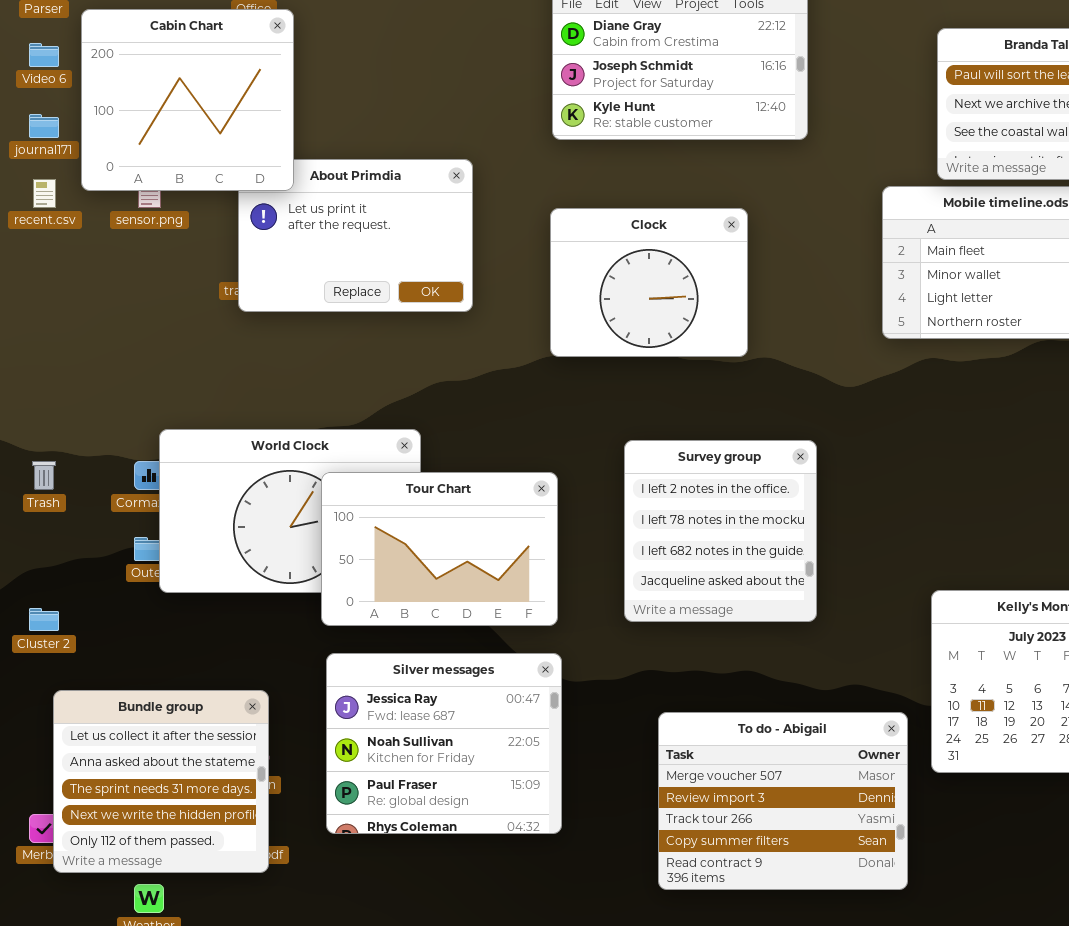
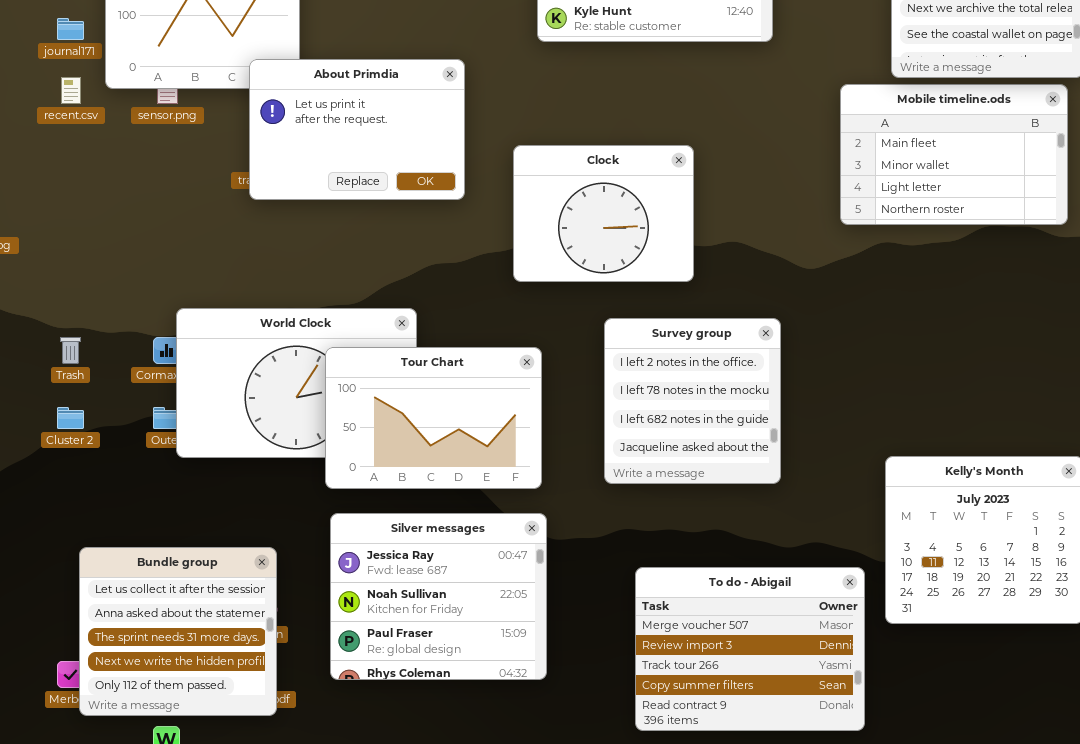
About Primdia: [238,159,473,312] -> [249,59,465,200], raised
Clock: [550,208,748,357] -> [513,145,694,282], moved
Cluster 2: [29,608,59,631] -> [57,407,84,429], moved

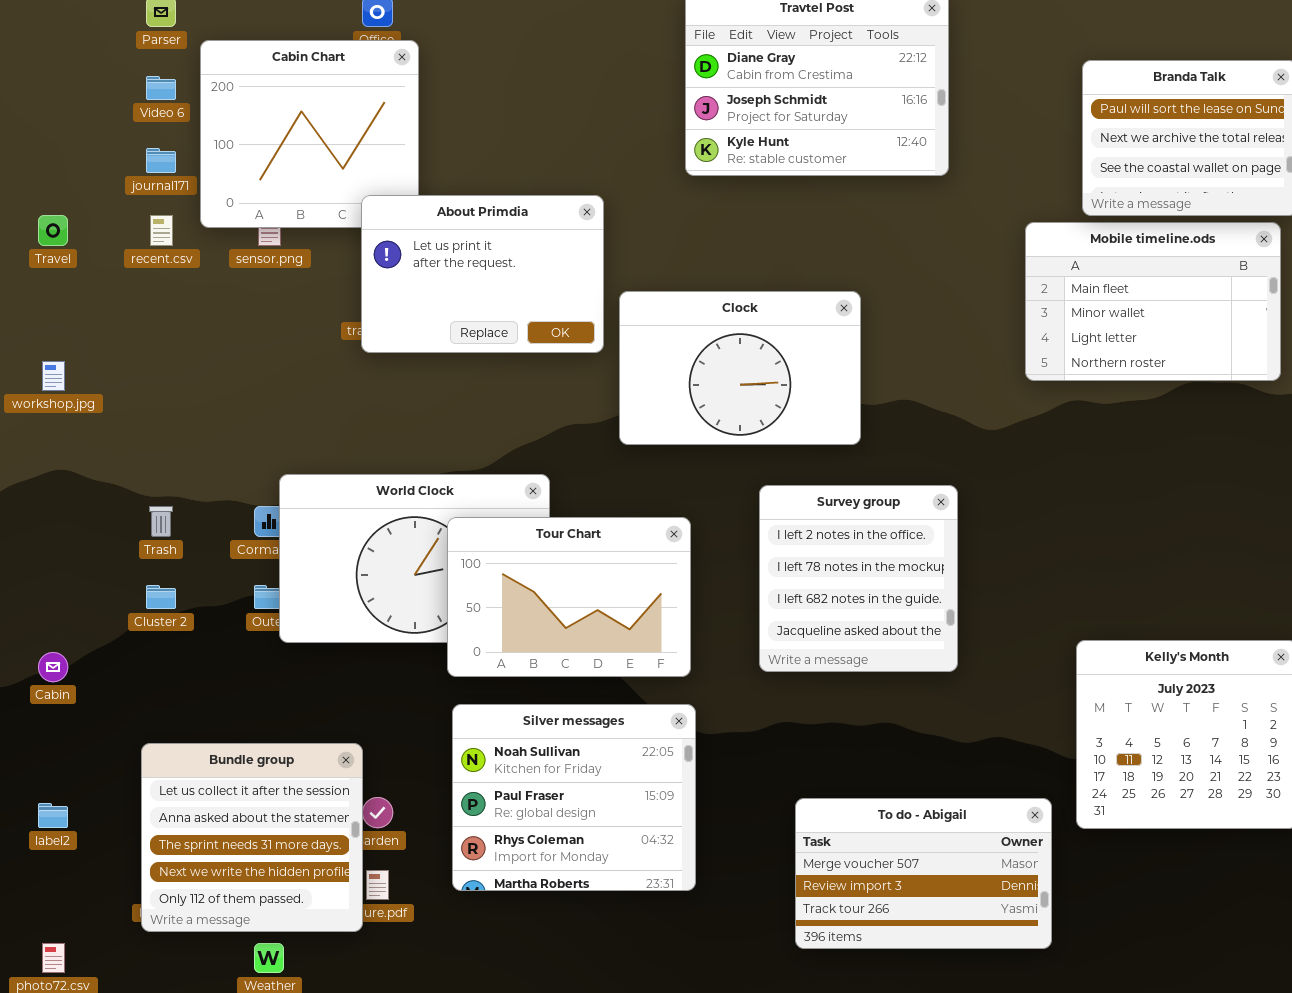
Clock: [513,145,694,282] -> [619,291,861,445], resized
Silver messages: [330,513,547,680] -> [452,704,696,891], scrolled down 1 row
Bundle group: [79,547,277,716] -> [141,743,363,932], moved
To do - Abigail: [635,567,865,731] -> [795,798,1052,949], resized

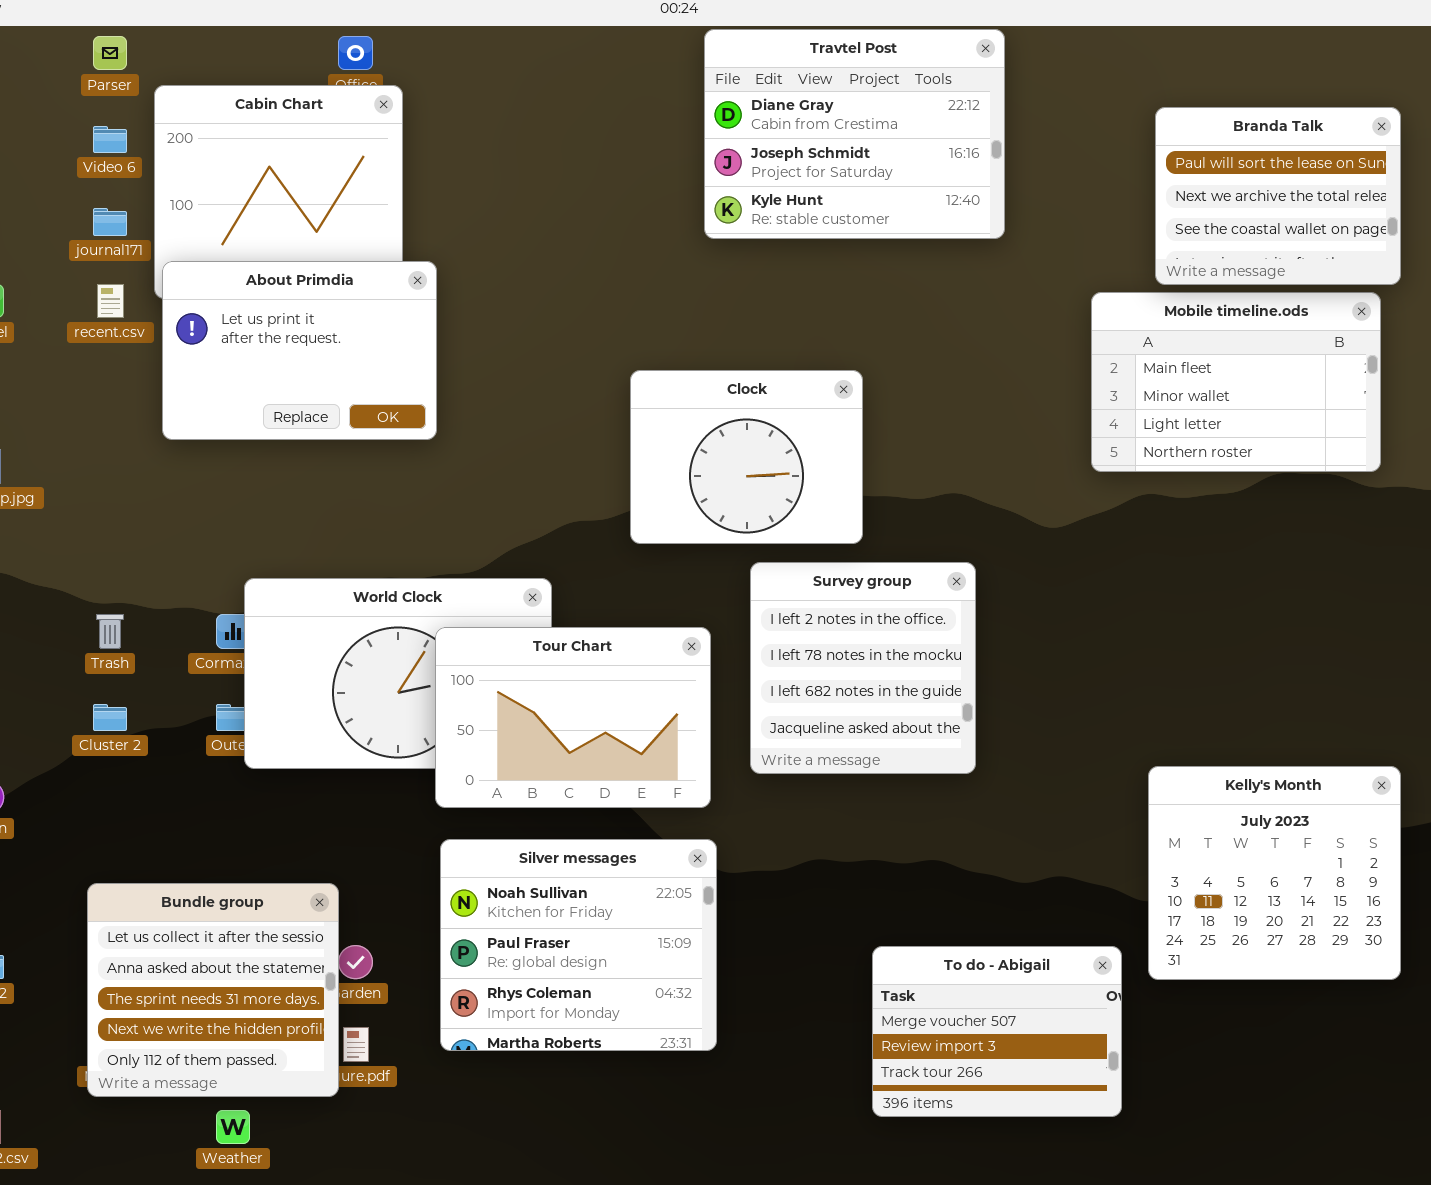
About Primdia: [361,195,604,353] -> [162,261,437,440], moved
Clock: [619,291,861,445] -> [630,370,863,544], resized
Survey group: [759,485,958,672] -> [750,562,976,774], moved
To do - Abigail: [795,798,1052,949] -> [872,946,1122,1117], resized

